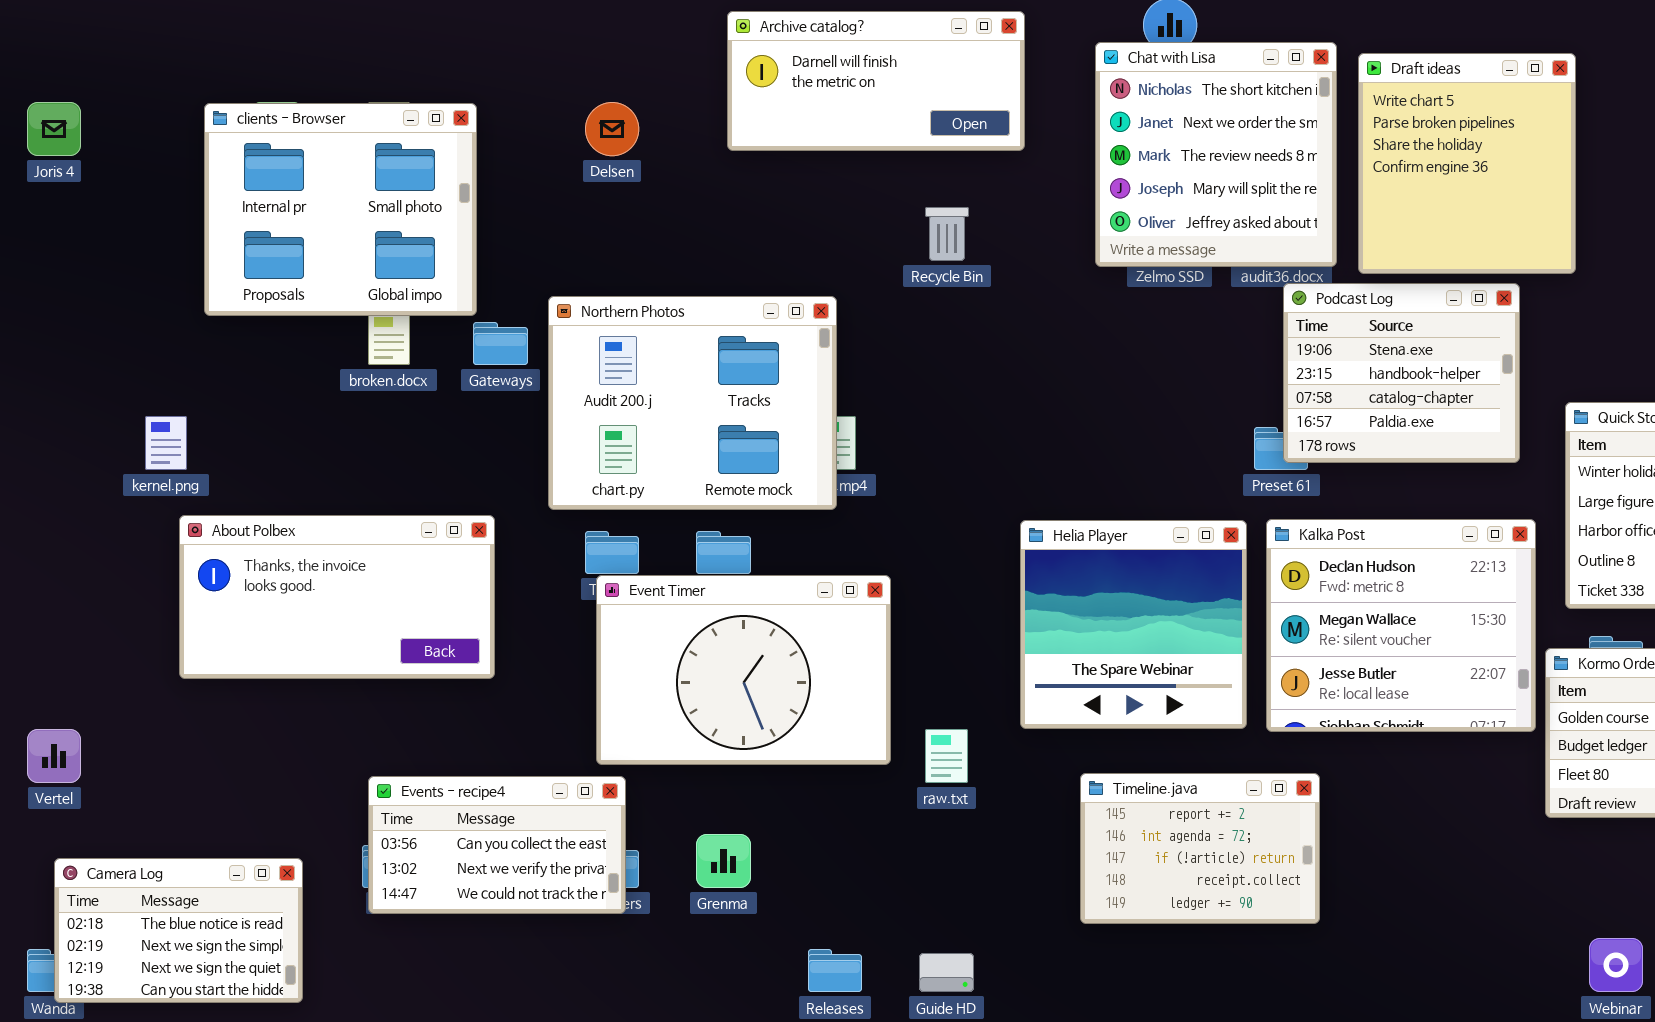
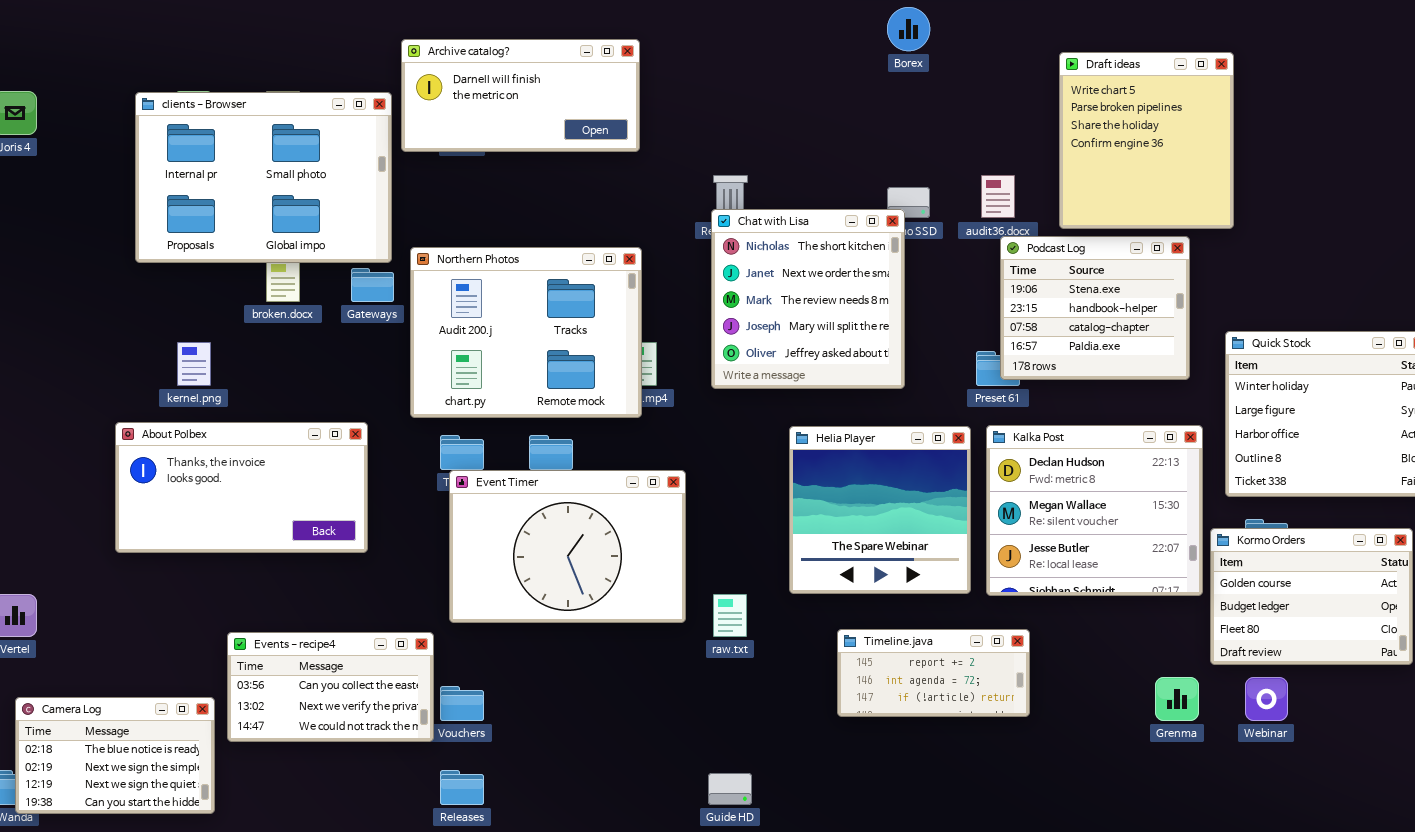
Archive catalog?: [727,11,1025,151] -> [401,39,640,152], moved
Chat with Lisa: [1095,42,1337,267] -> [711,209,905,389], moved
clients - Browser: [204,103,477,316] -> [135,92,392,263], resized
kernel.png: [145,416,187,470] -> [177,342,211,386], moved
Timeline.java: [1080,773,1320,924] -> [837,629,1030,717], resized
Events - recipe4: [368,776,626,914] -> [227,632,434,742], moved
Grenma: [696,834,751,888] -> [1155,677,1199,721], moved
Webinar: [1589,938,1643,992] -> [1245,677,1288,721], moved
Releases: [808,949,862,992] -> [440,770,484,805], moved

